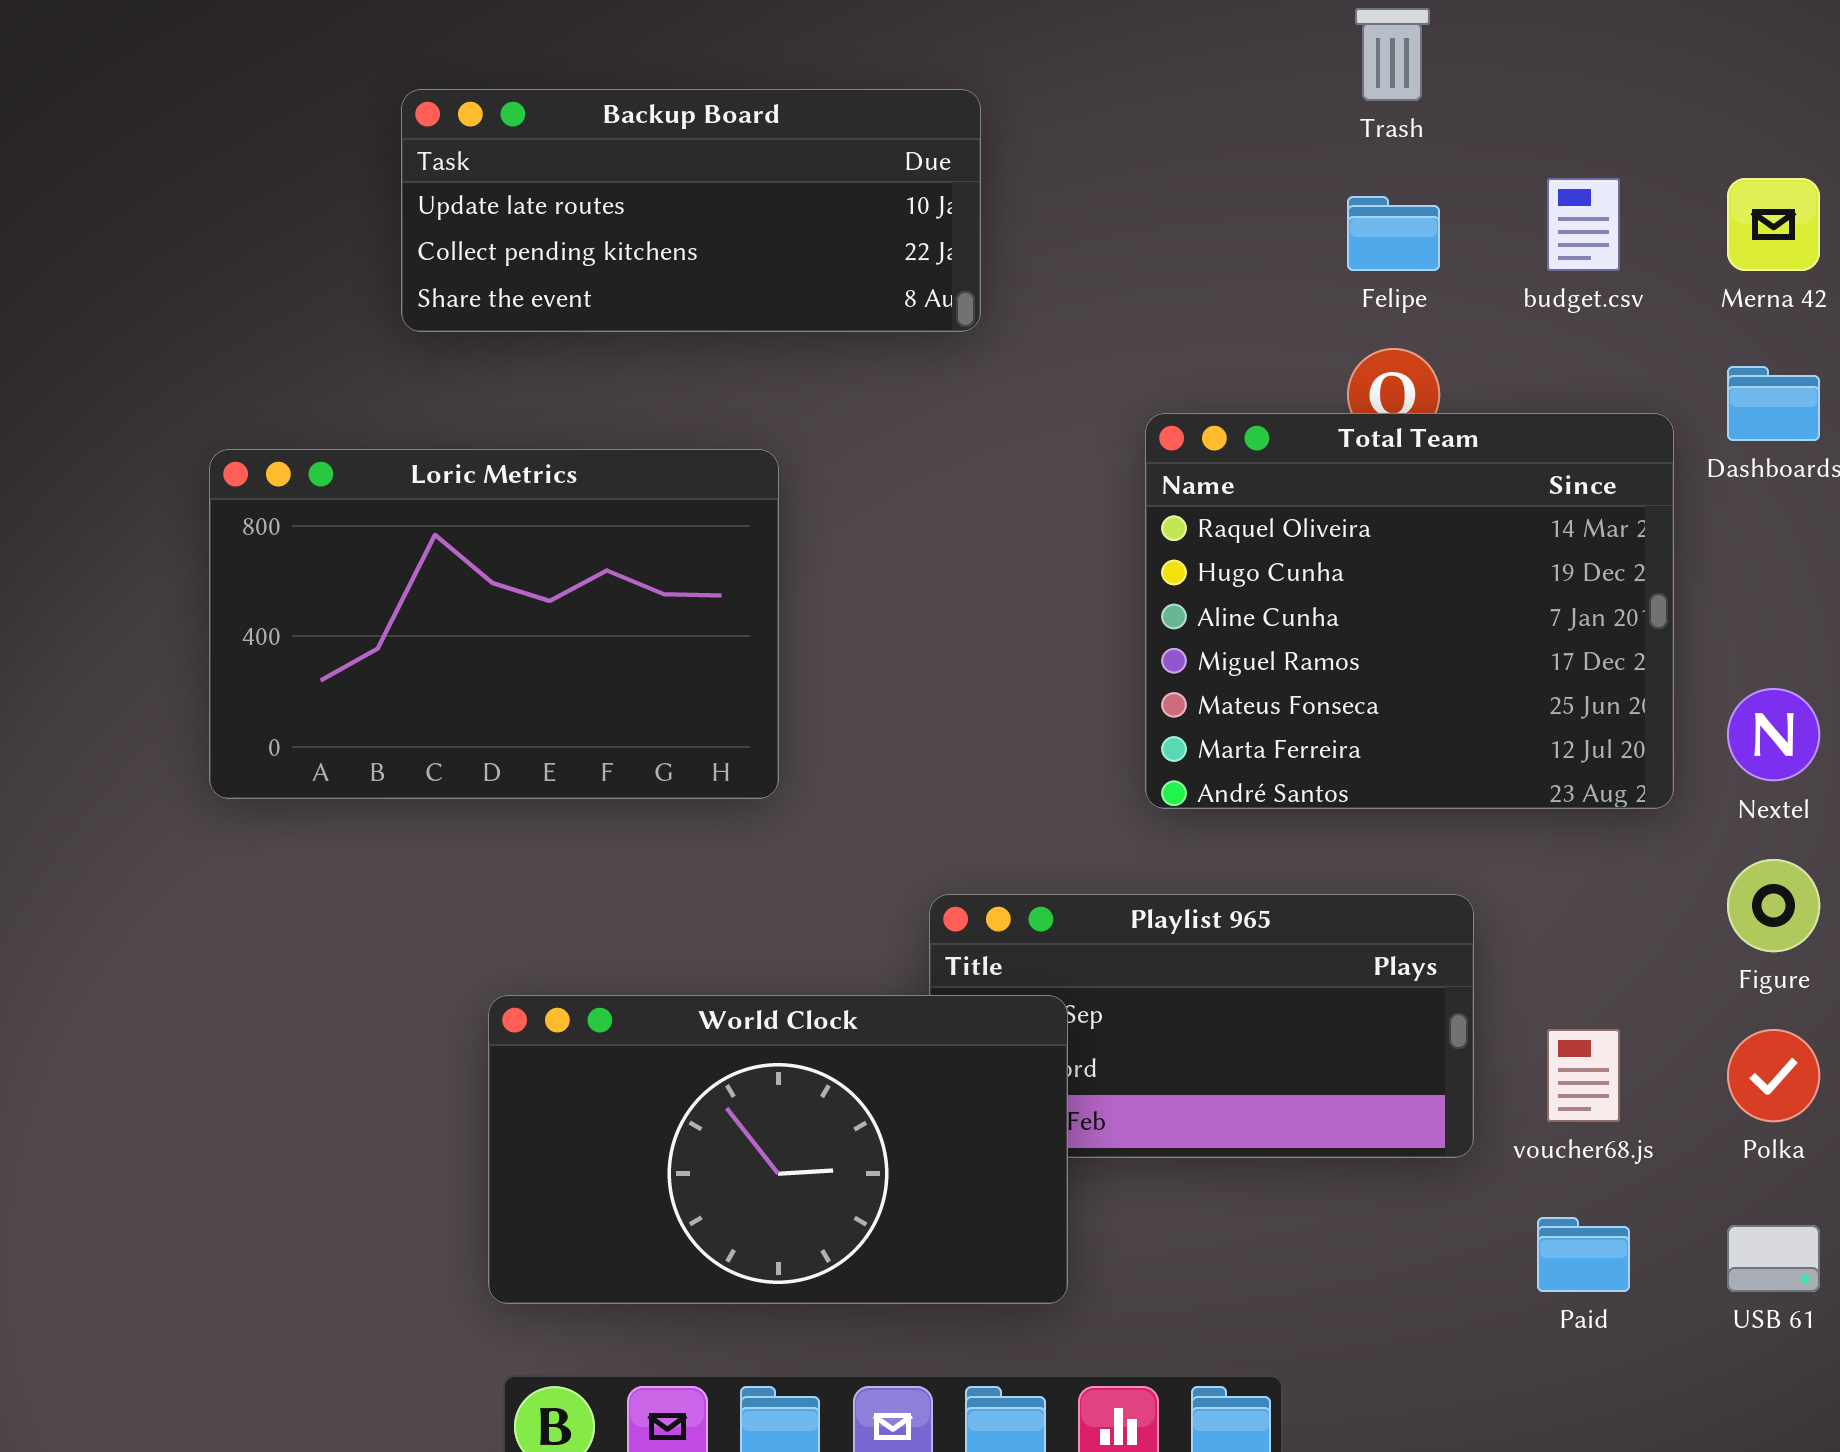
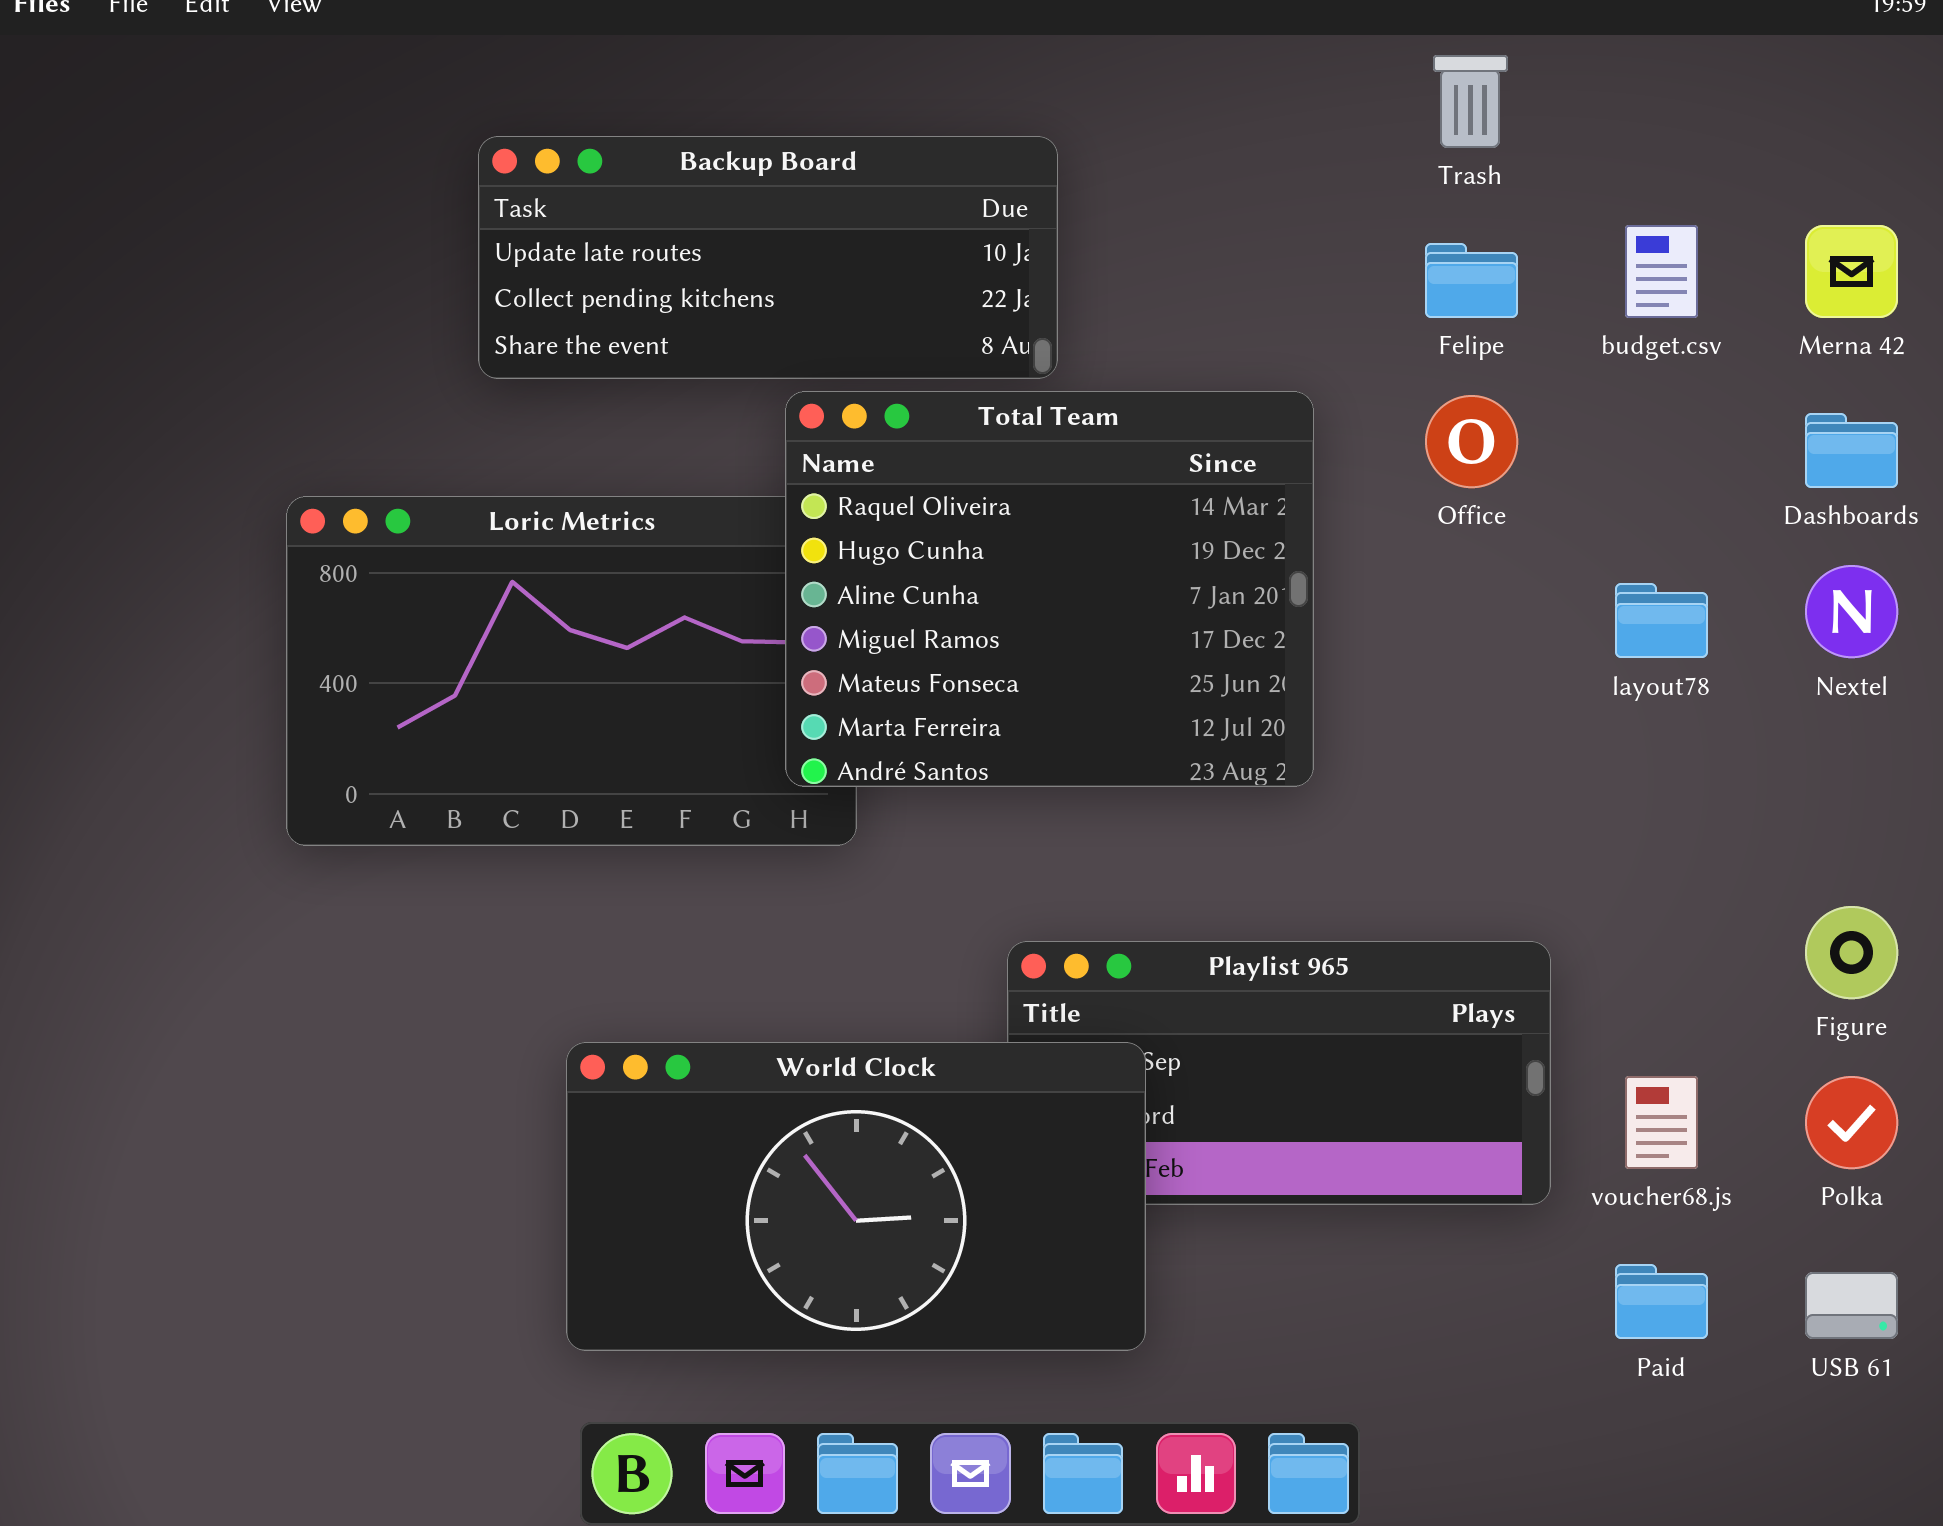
Total Team: [1145,413,1674,809] -> [785,391,1314,787], moved
Nextel: [1727,688,1820,781] -> [1805,565,1898,658], moved

